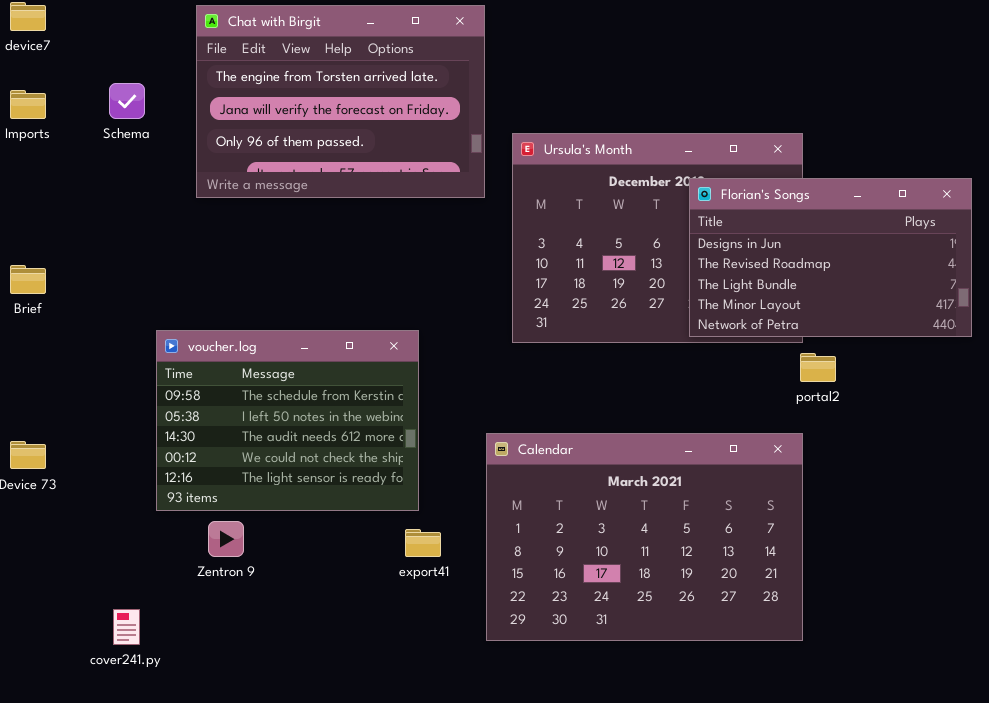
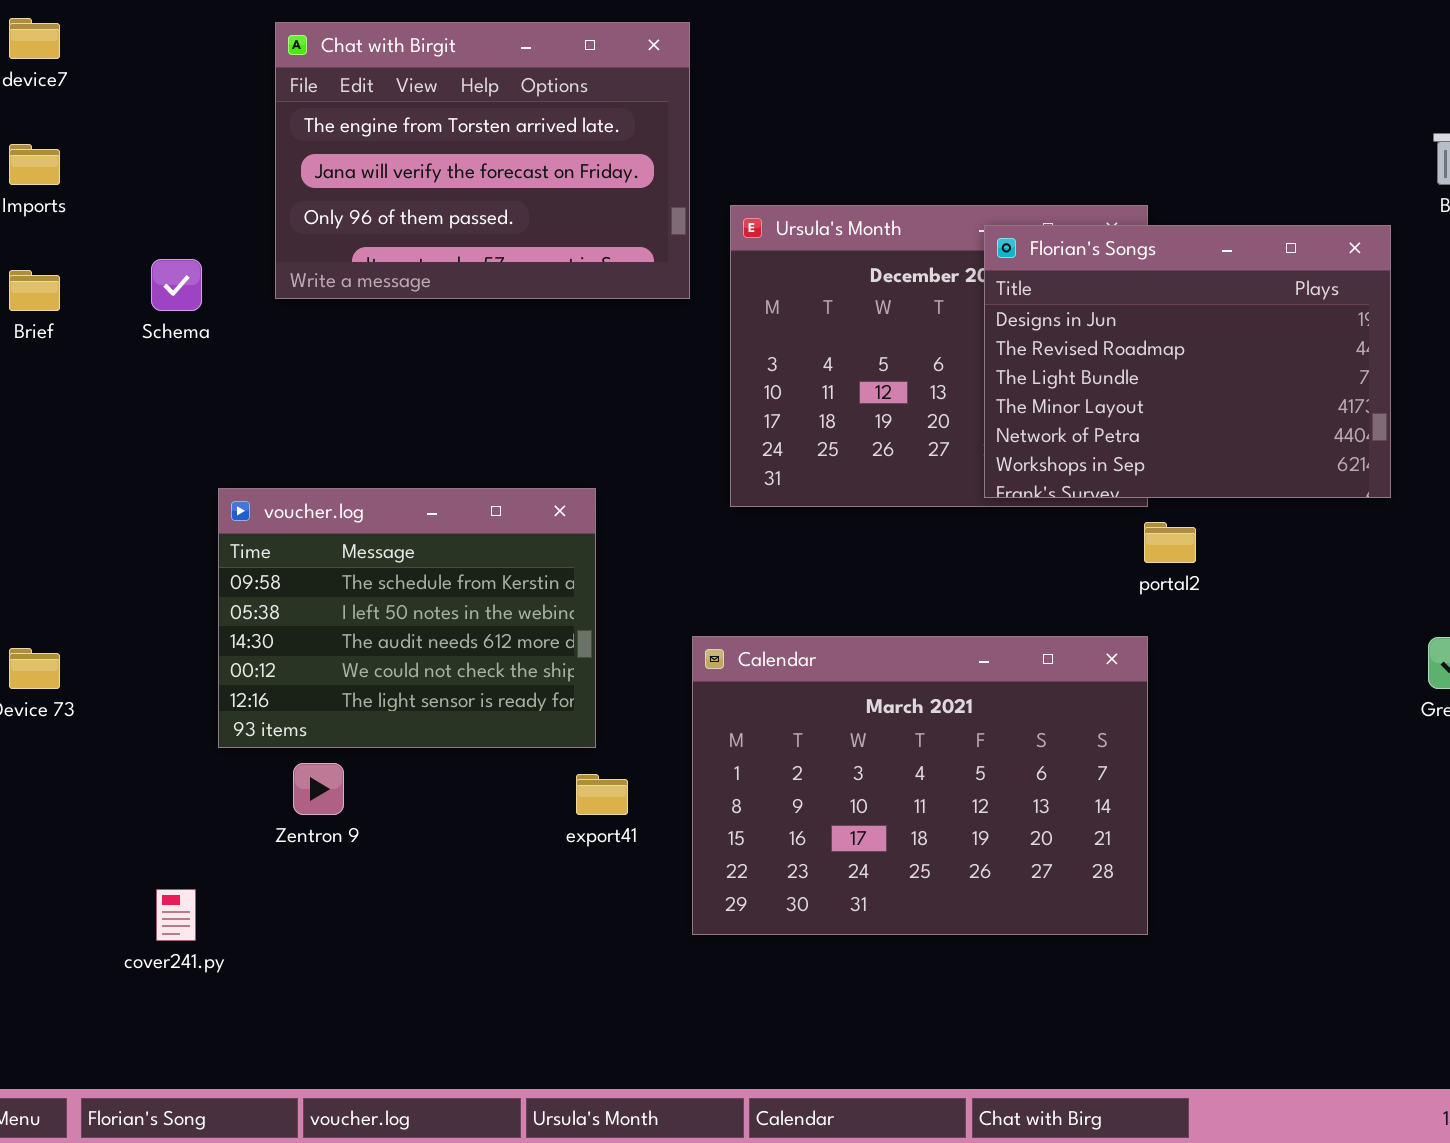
Schema: [109,83,145,119] -> [151,259,202,311], moved
Florian's Songs: [689,178,972,337] -> [984,225,1391,498], resized
Brief: [10,265,46,294] -> [9,270,60,311], moved

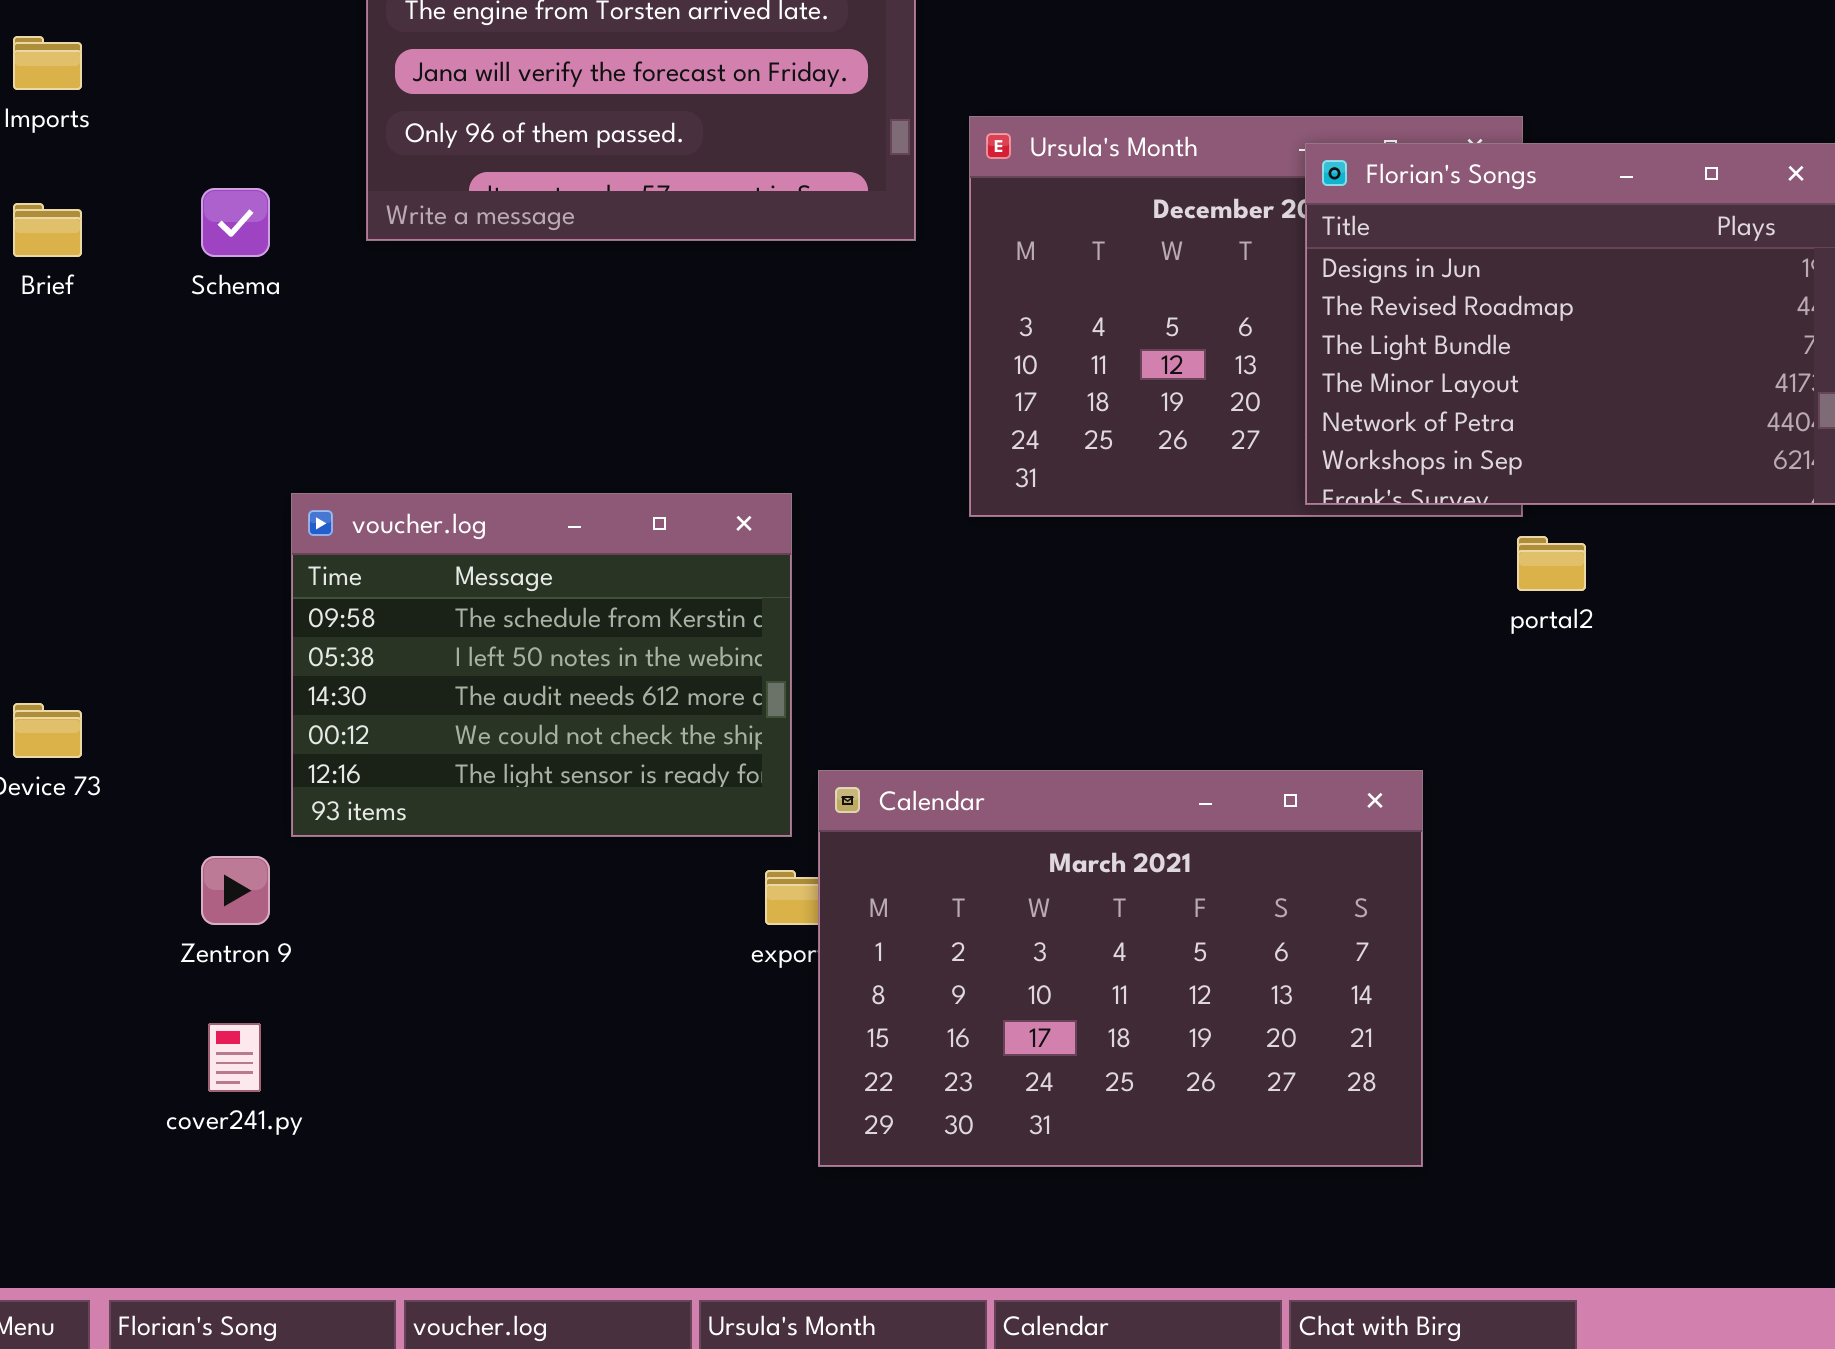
Calendar: [692,636,1148,935] -> [818,770,1423,1167], moved
Zentron 9: [293,763,344,815] -> [201,856,270,925], moved

